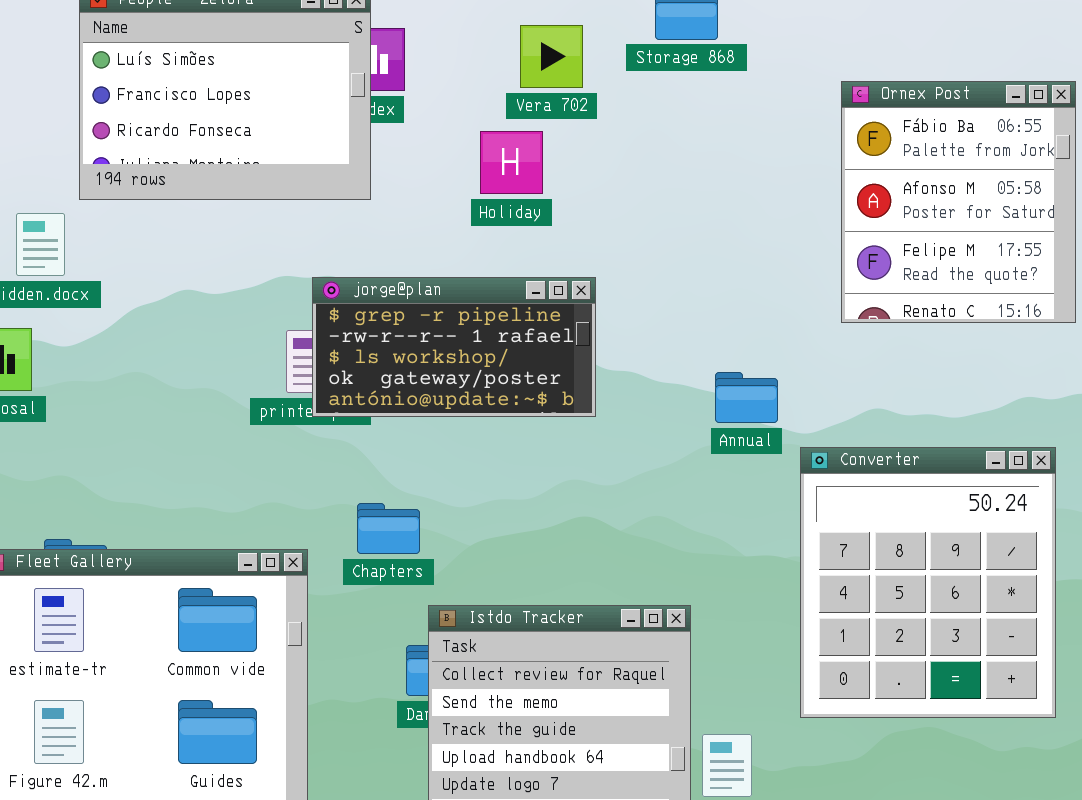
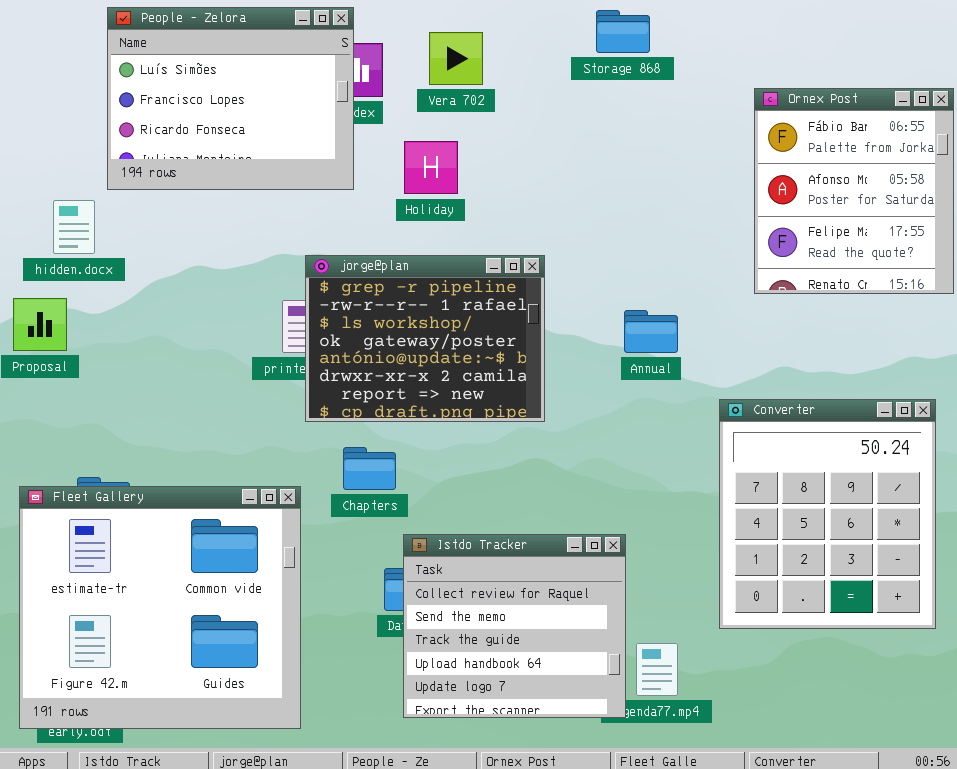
Vera 702: [520,25,583,88] -> [429,32,483,85], moved
Holiday: [480,131,543,194] -> [404,141,458,194], moved
jorge@plan: [312,277,596,417] -> [305,255,545,422], resized
Annual: [715,372,778,423] -> [624,310,678,353], moved

